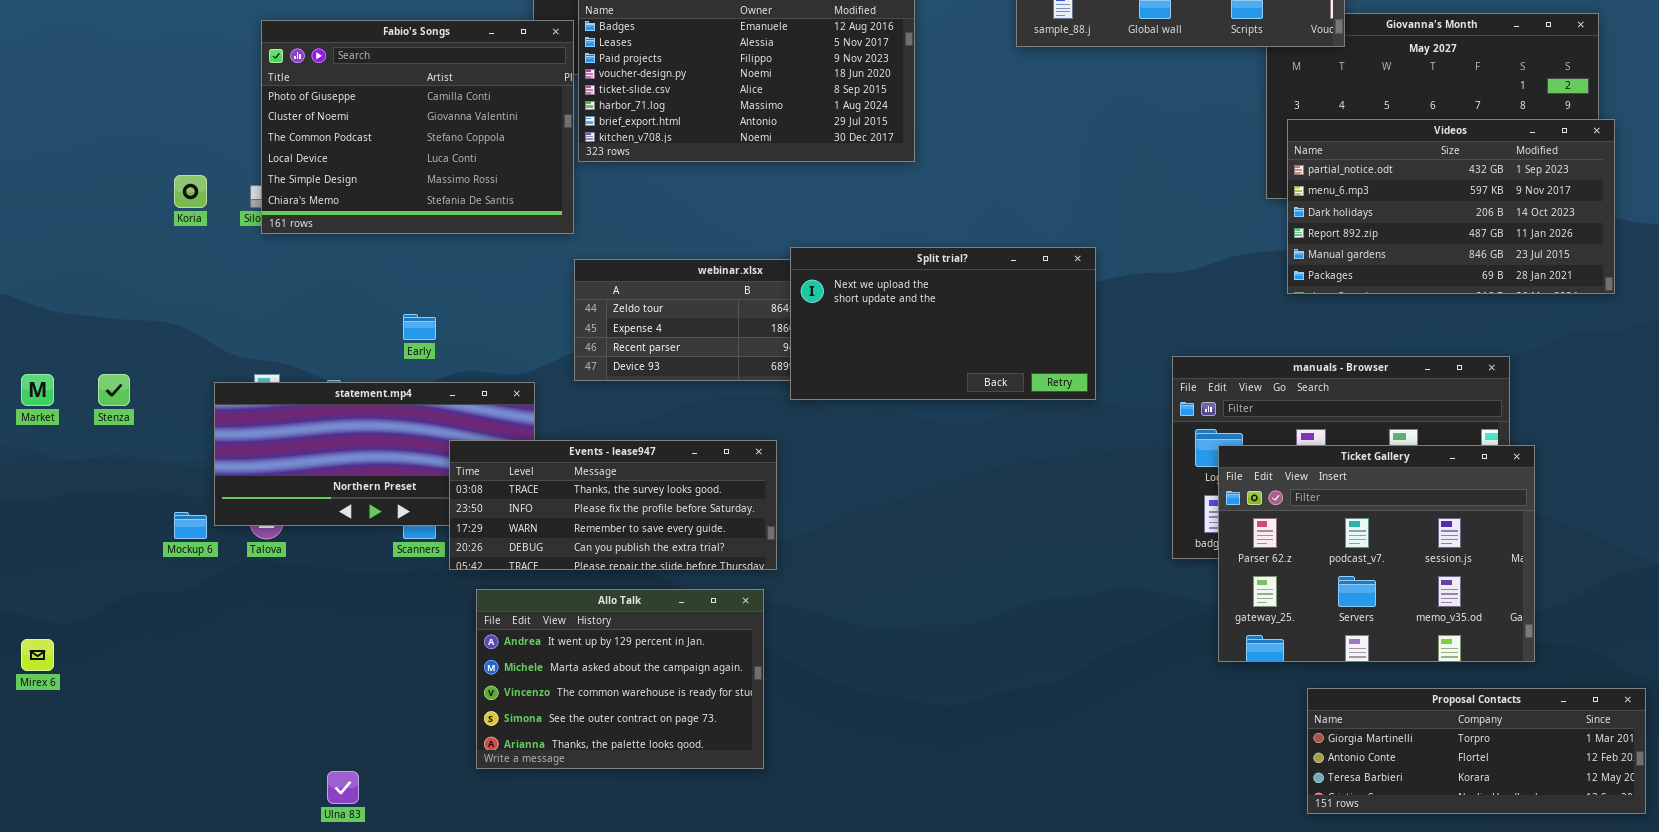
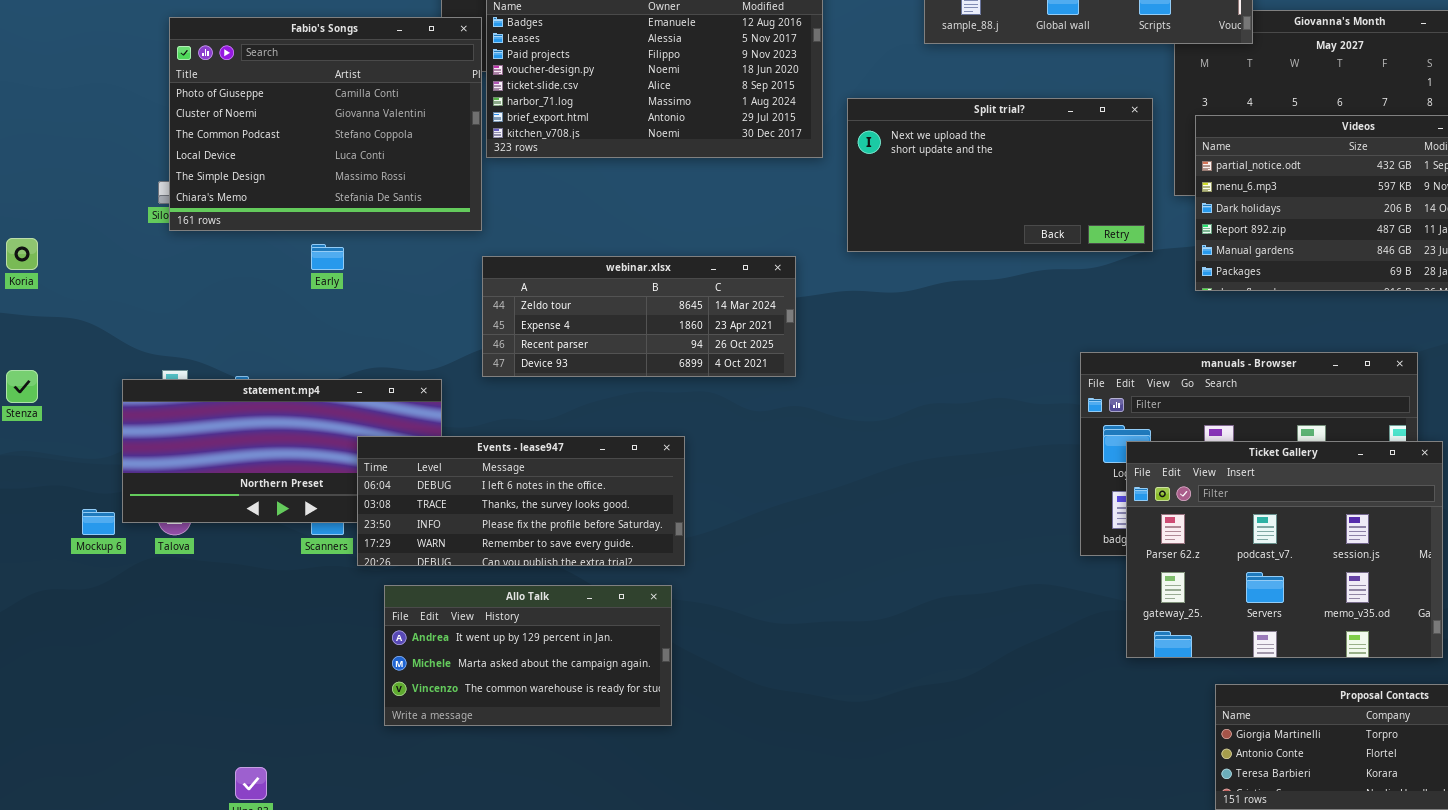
Koria: [174,175,207,208] -> [6,238,38,270], moved
Split trial?: [790,247,1096,400] -> [847,98,1153,252], moved
Early: [403,314,436,340] -> [311,244,344,270], moved
Events - lease947: [449,440,777,570] -> [357,436,685,566], scrolled up 1 row
Allo Talk: [476,589,764,769] -> [384,585,672,726], resized

